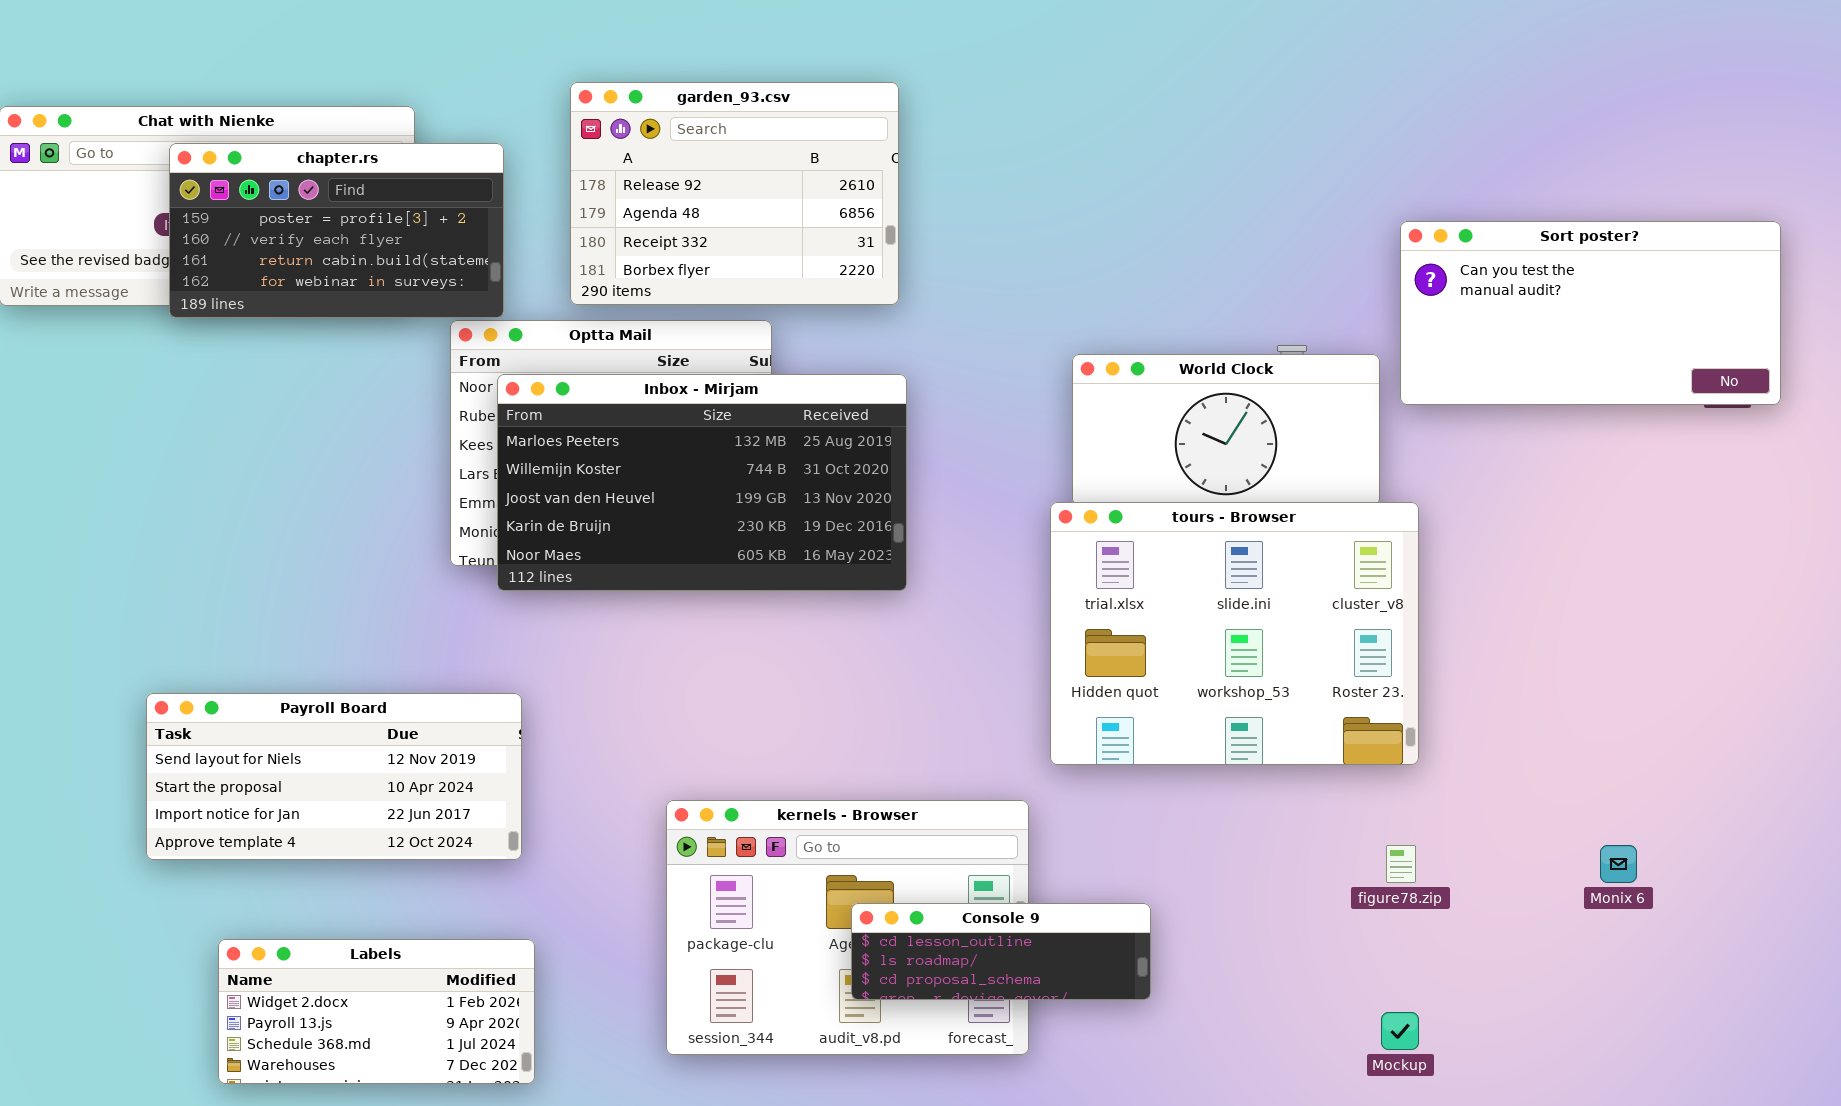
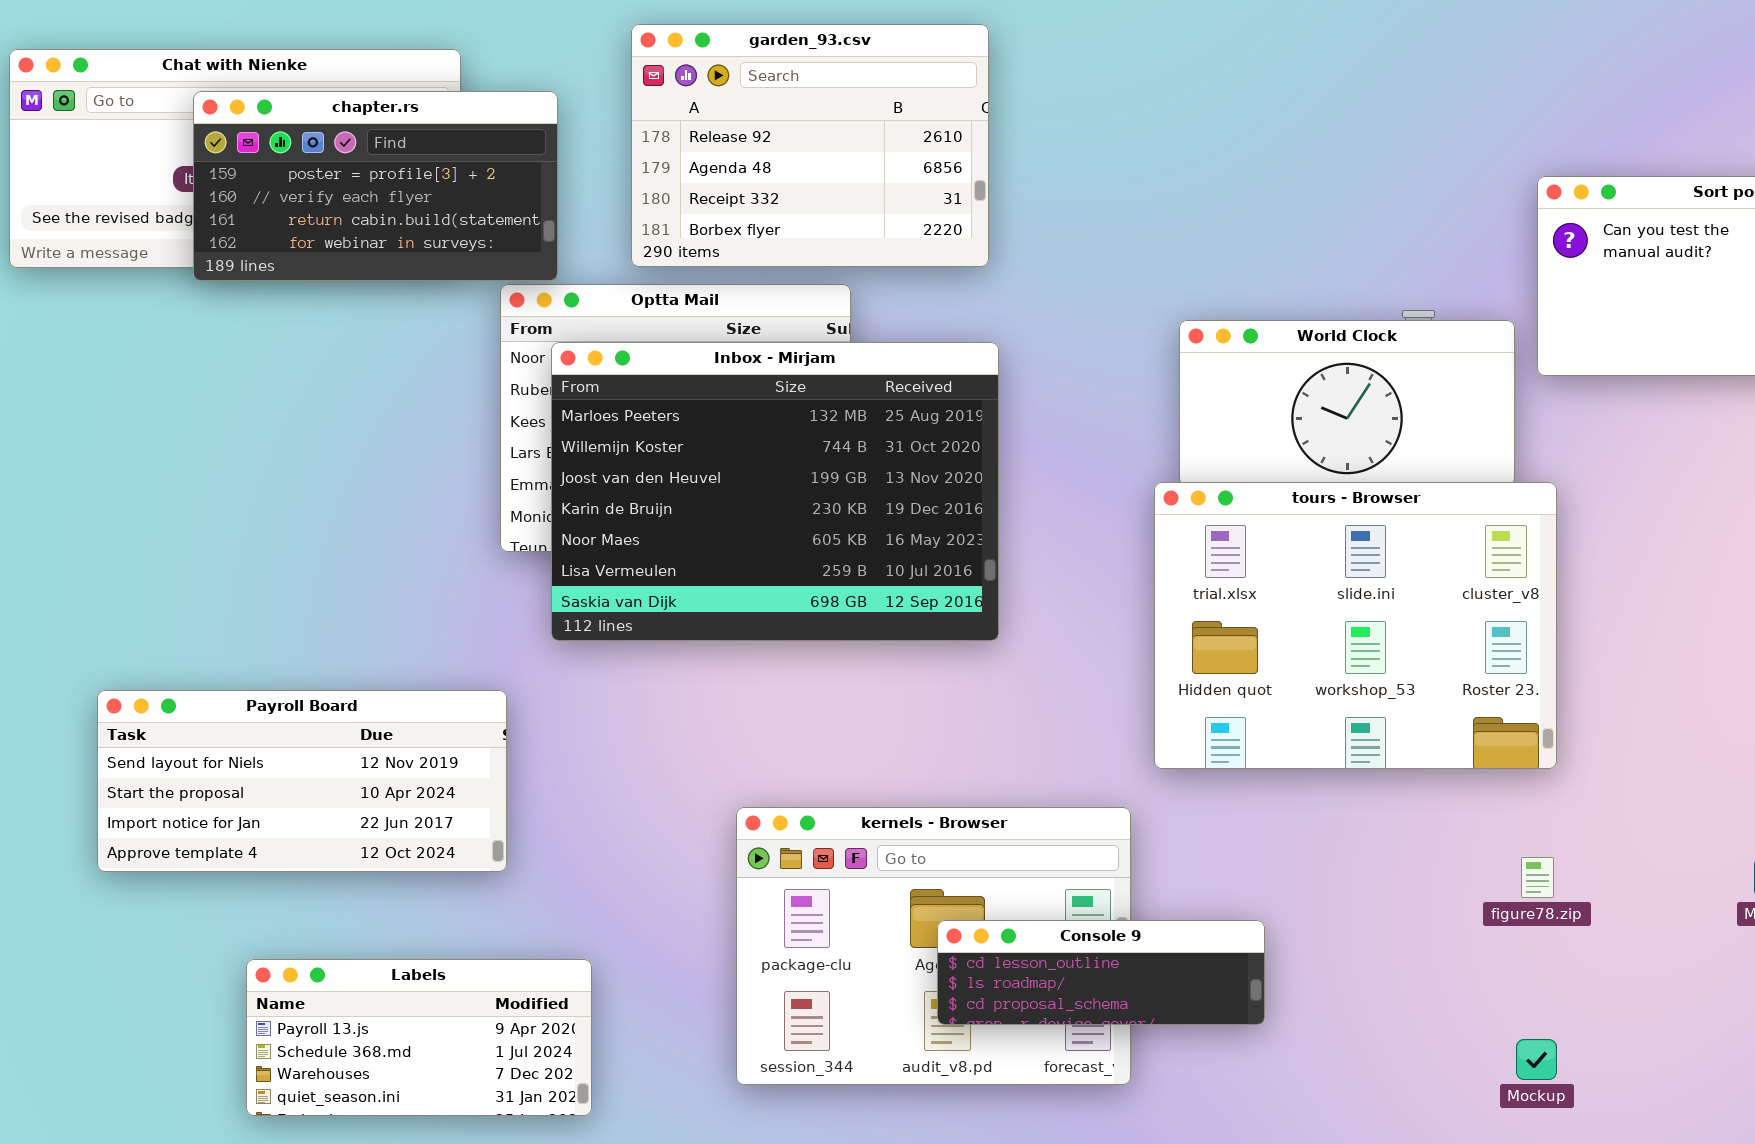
Inbox - Mirjam: [497,374,907,591] -> [551,342,999,641], resized
Payroll Board: [146,693,522,860] -> [97,690,507,872], moved
Labels: [218,939,535,1084] -> [246,959,592,1116], scrolled down 1 row

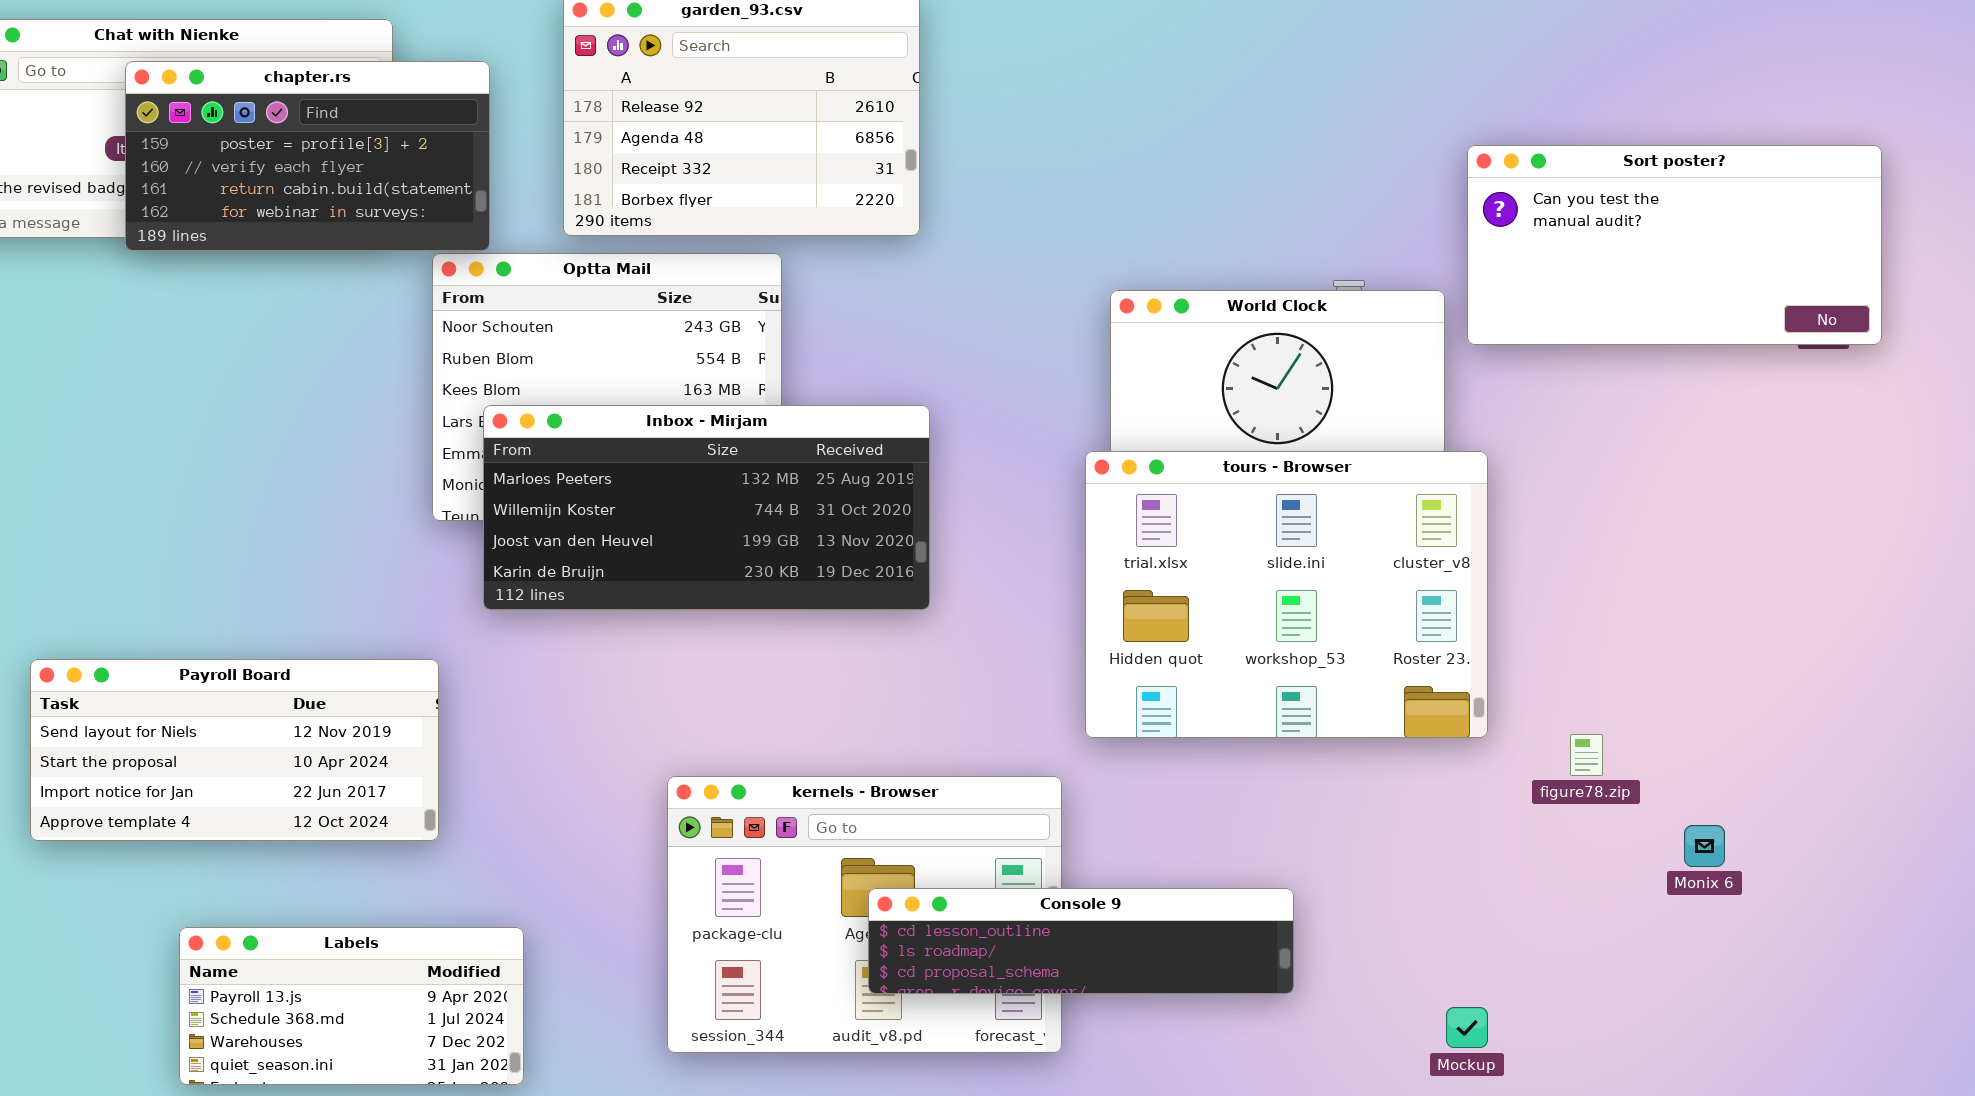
Inbox - Mirjam: [551,342,999,641] -> [483,405,930,610], resized
figure78.zip: [1521,857,1554,898] -> [1570,734,1603,776], moved
Console 9: [937,920,1265,1025] -> [868,888,1294,994], resized

